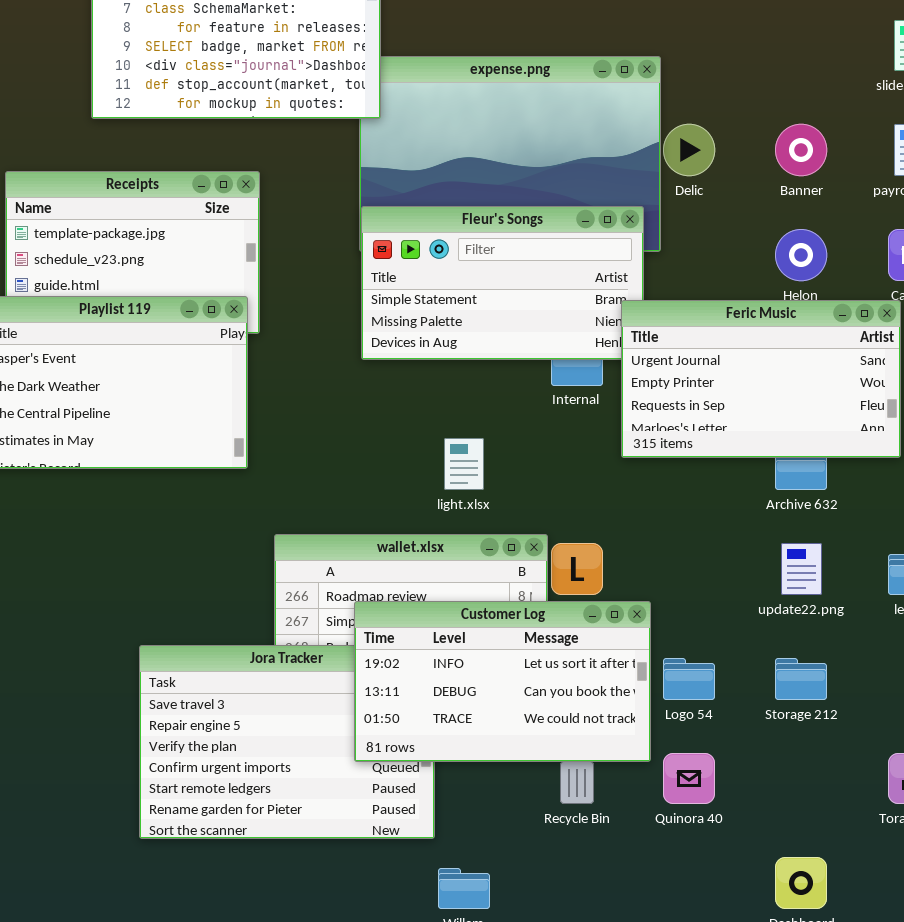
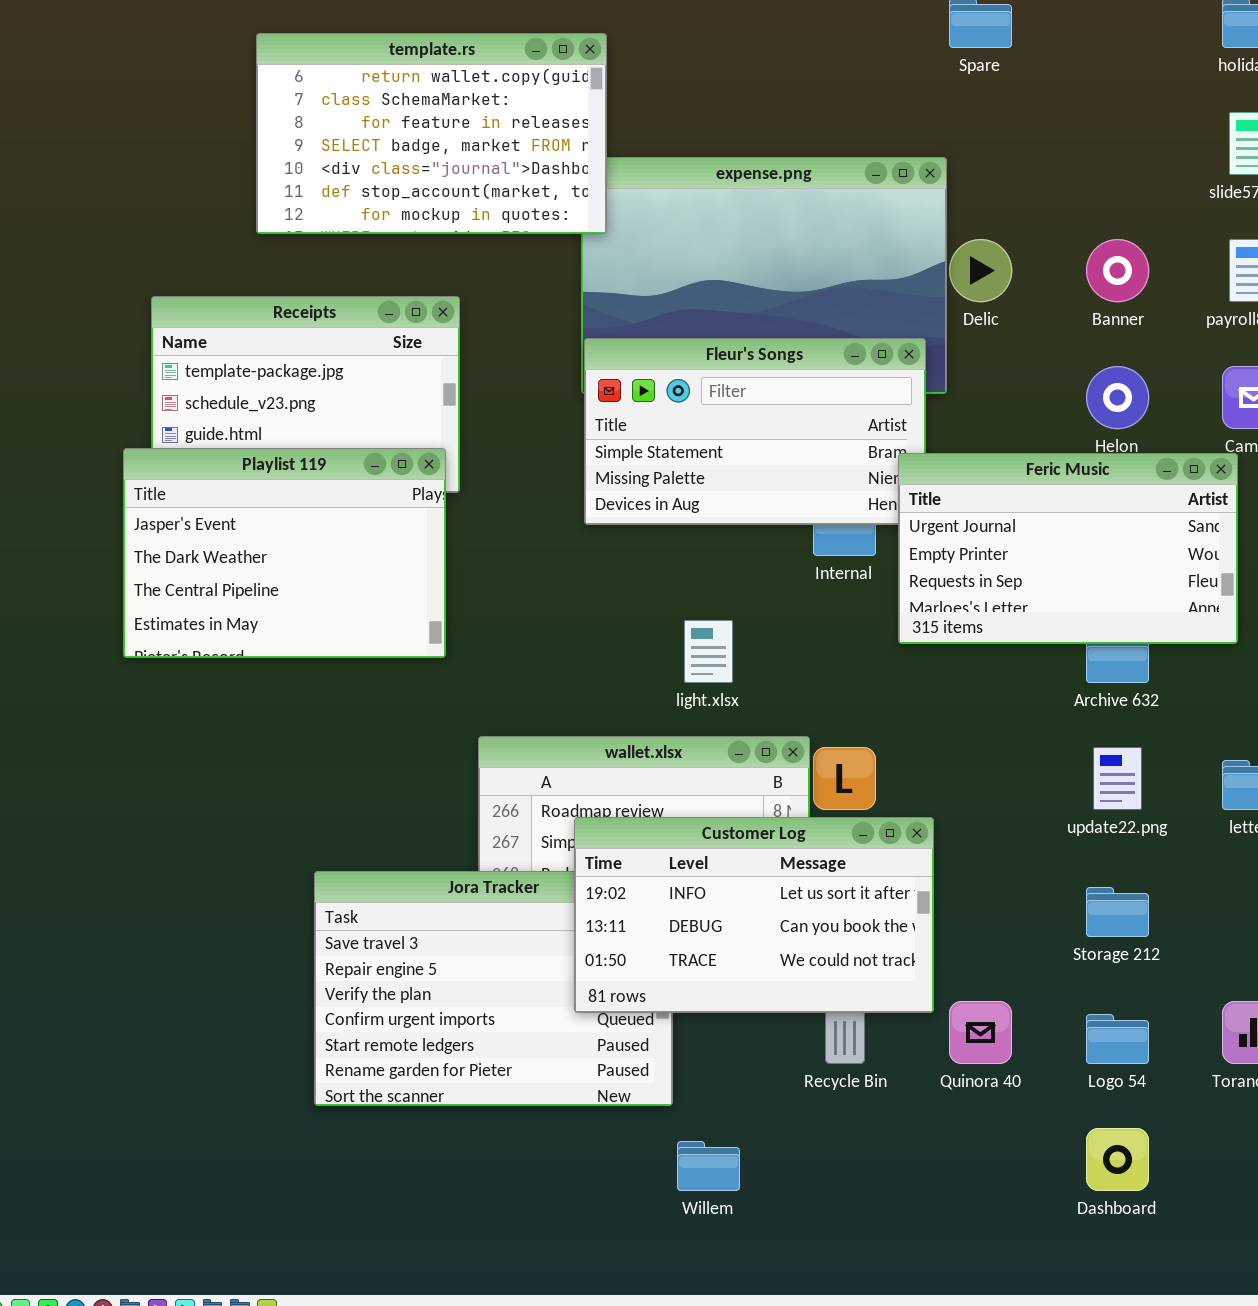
Logo 54: [663,658,715,700] -> [1086,1014,1149,1064], moved

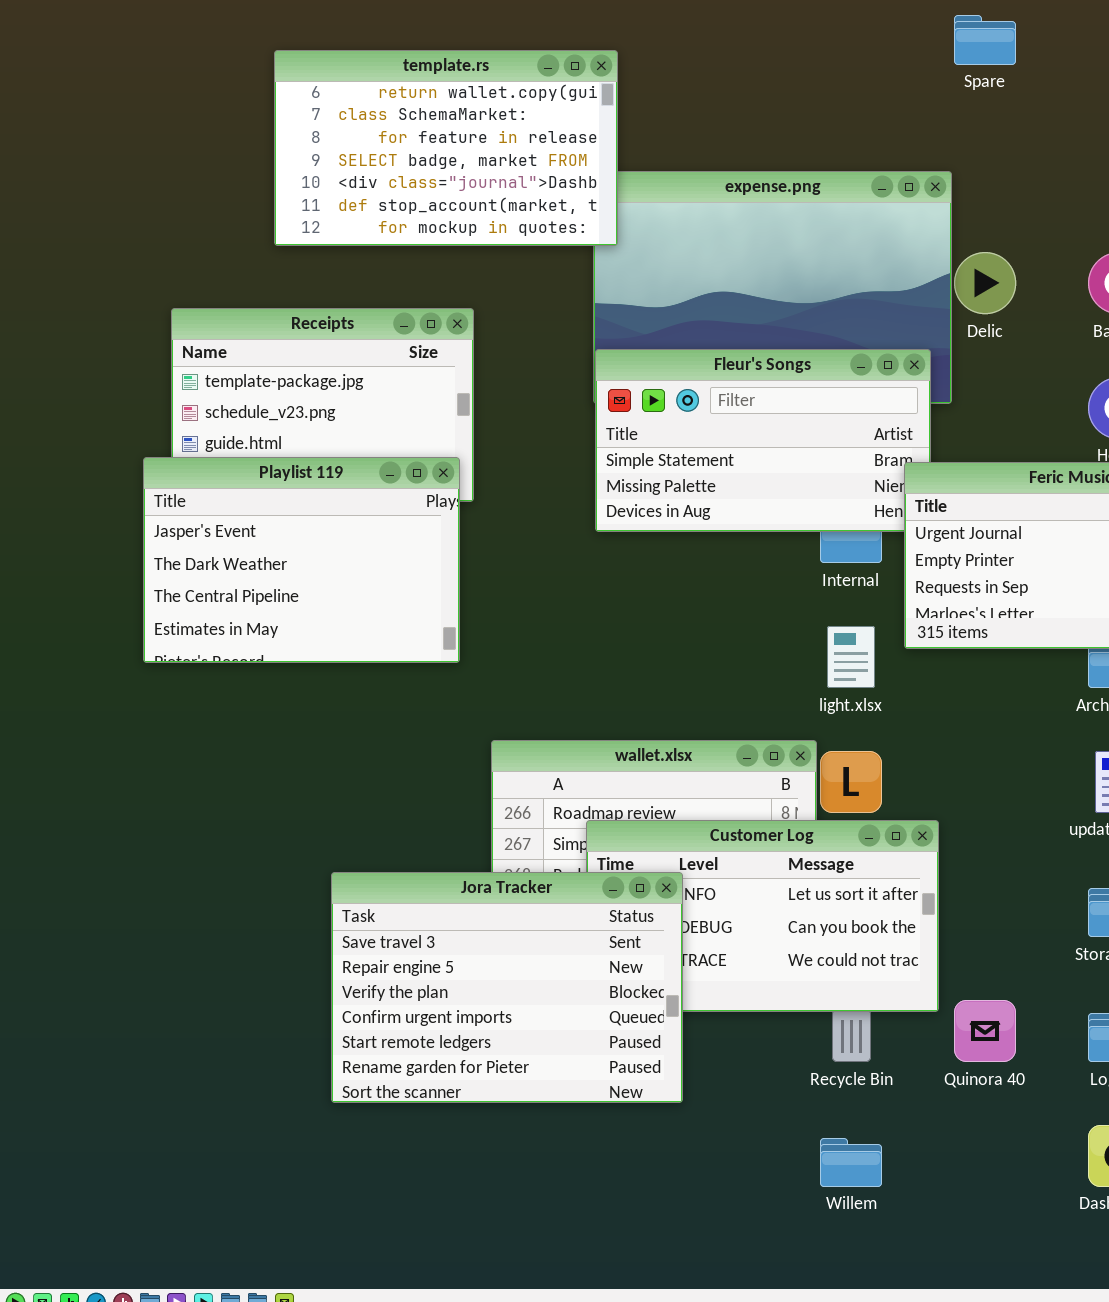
light.xlsx: [684,620,733,683] -> [827,626,875,688], moved
Jora Tracker: [314,871,673,1106] -> [331,872,683,1103], raised
Willem: [677,1141,740,1191] -> [820,1138,882,1187], moved

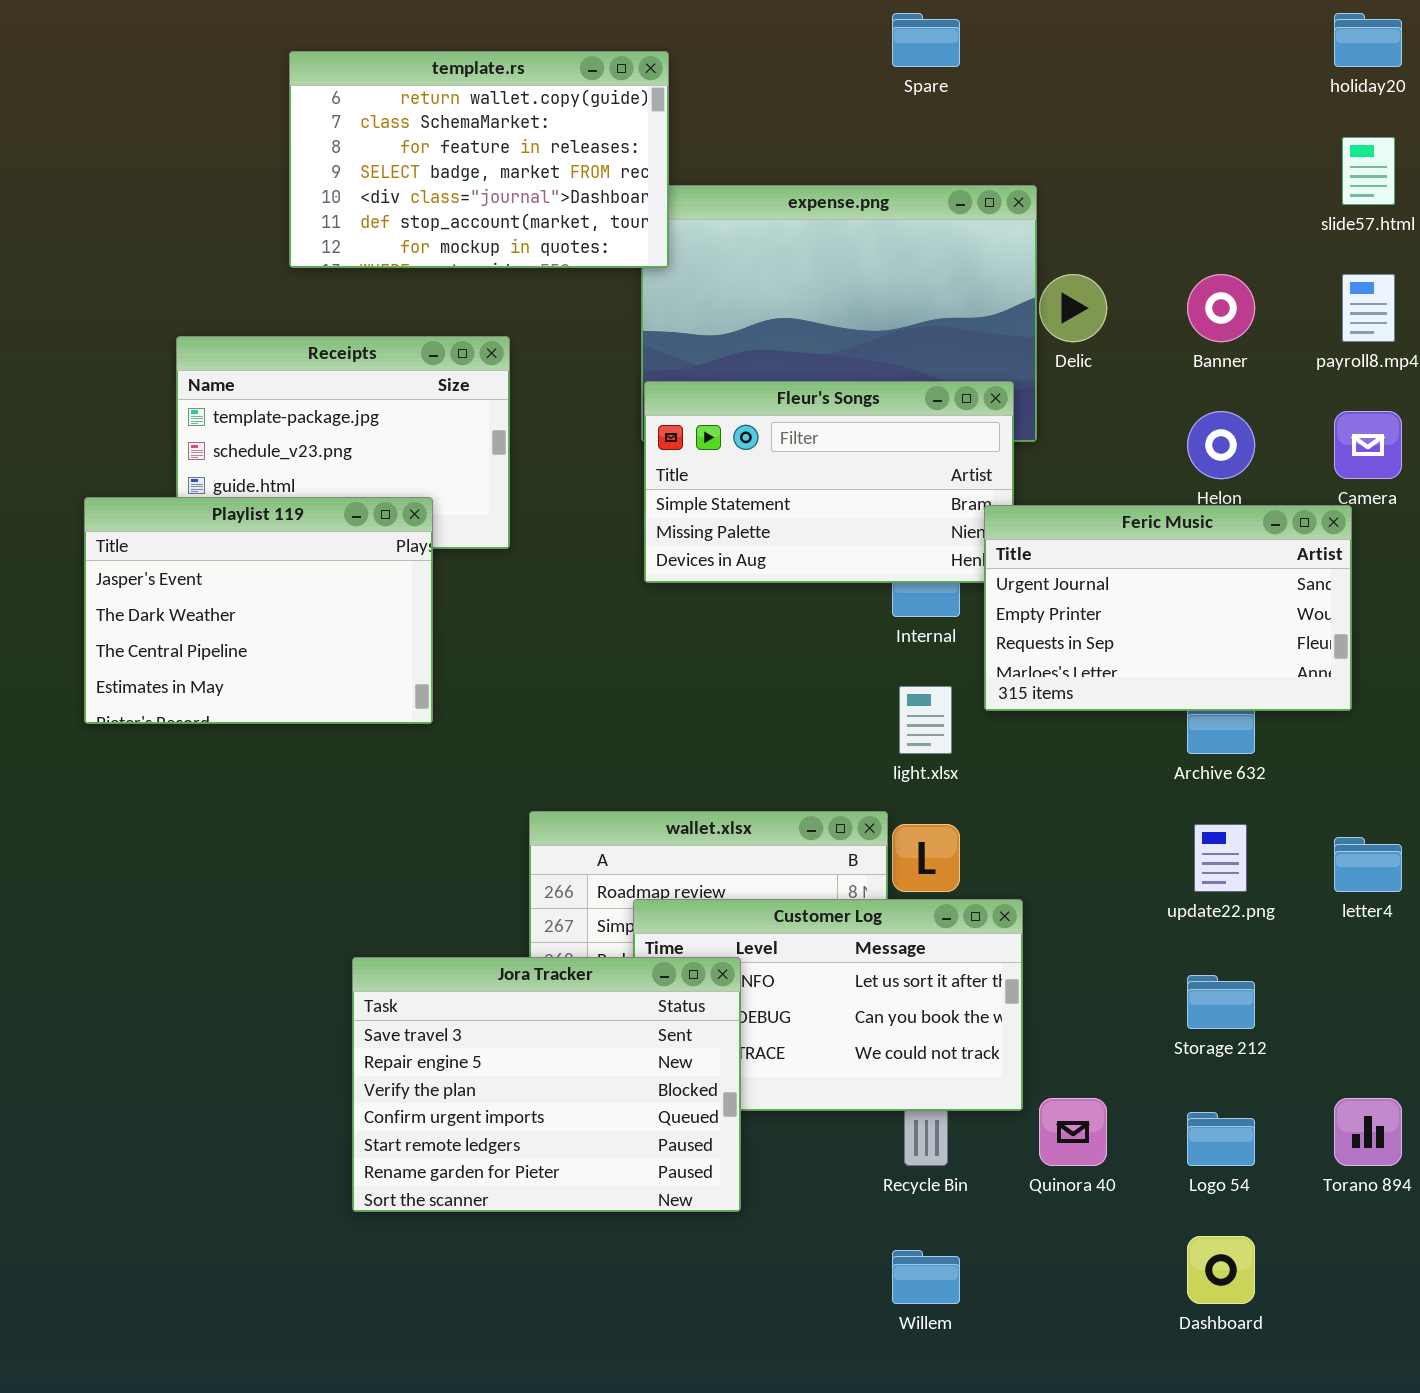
Spare: [954,15,1016,65] -> [892,13,960,67], moved
Playlist 119: [143,457,460,663] -> [84,497,433,724], moved

